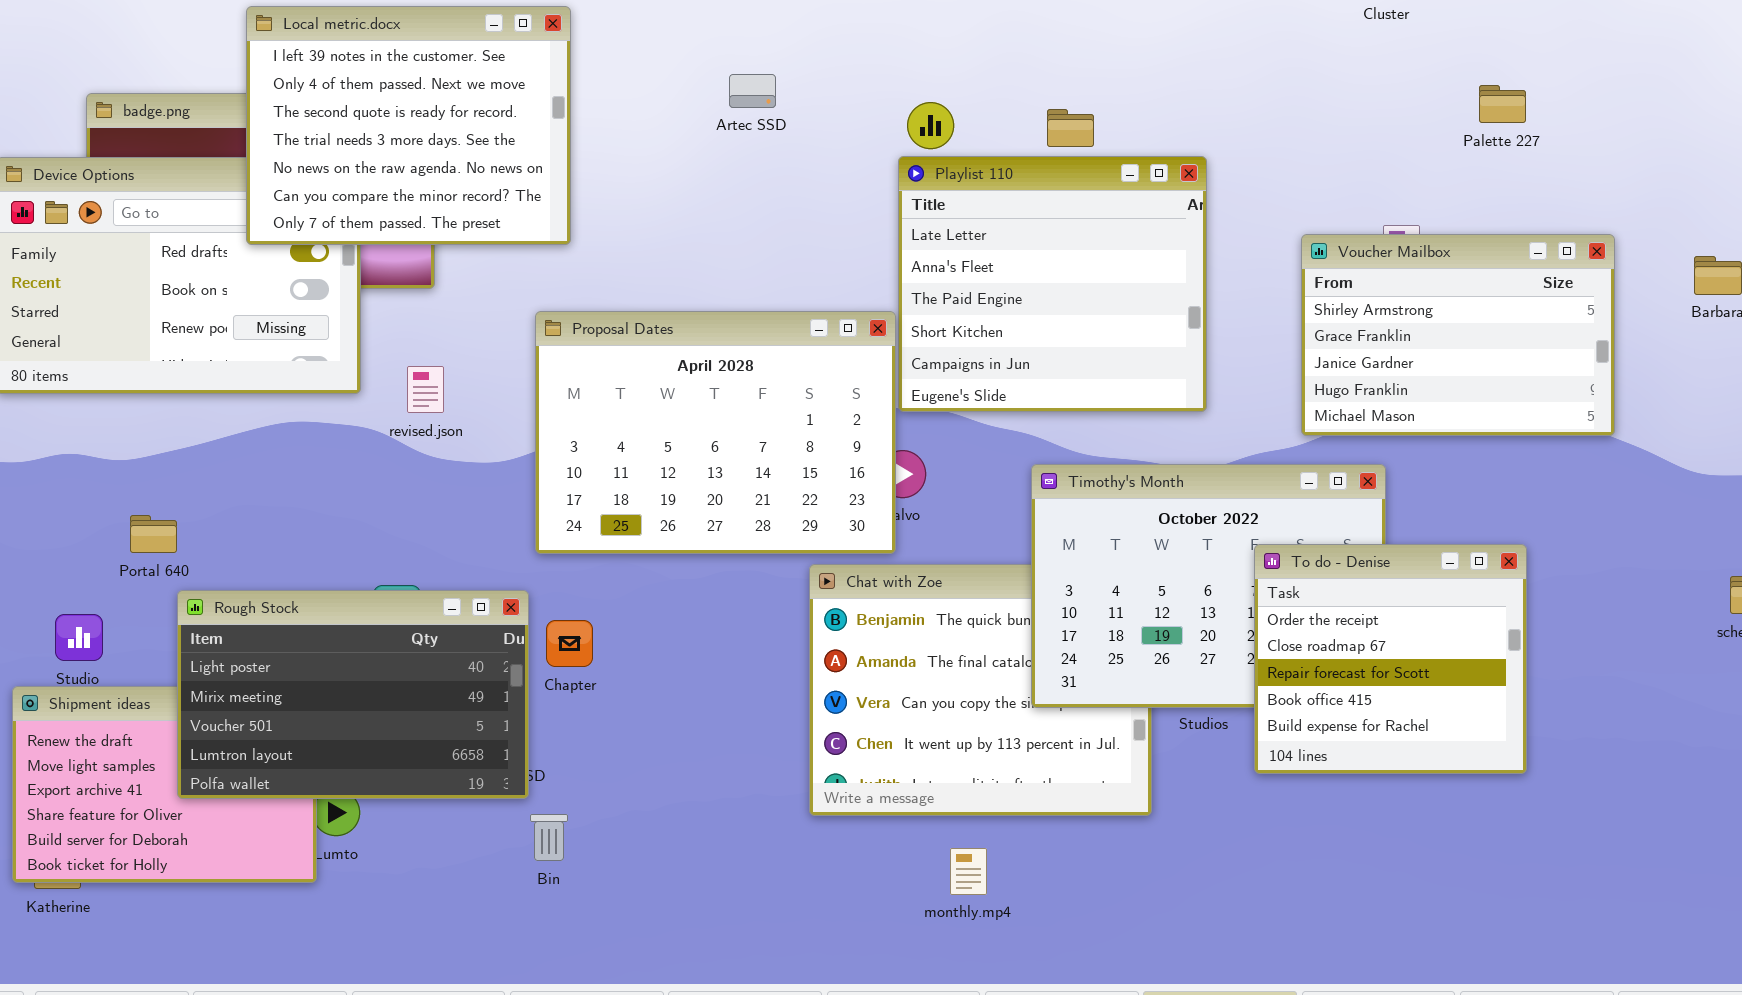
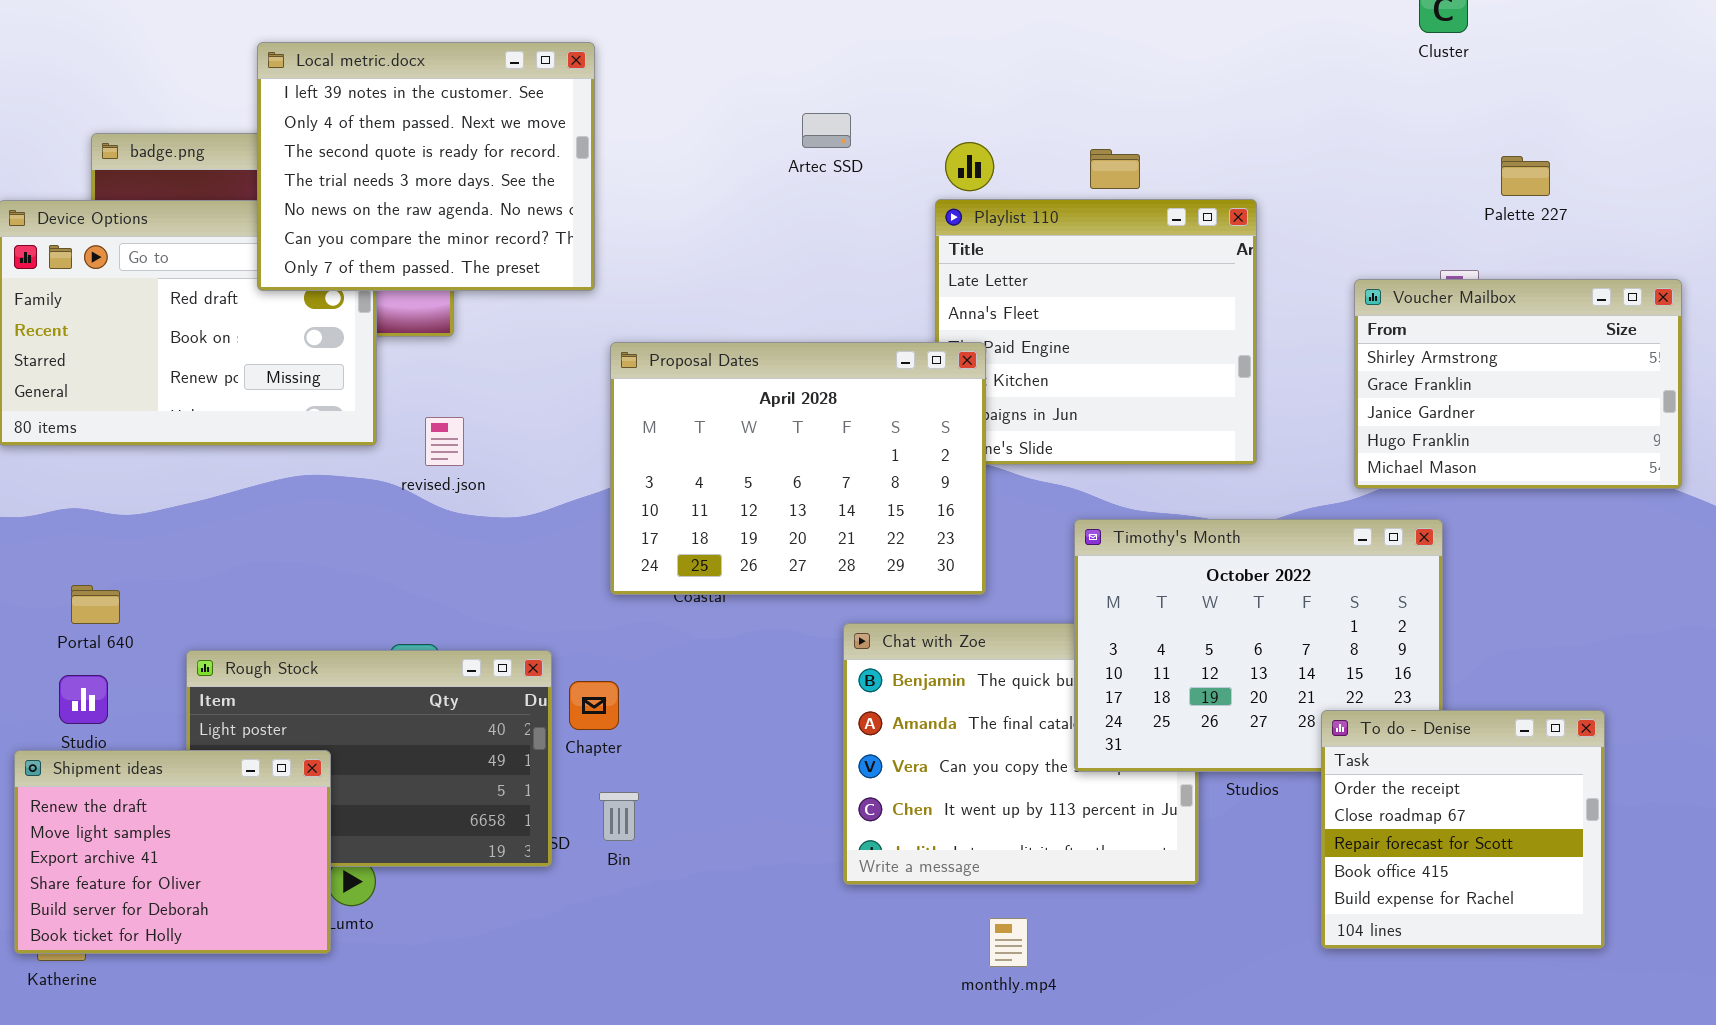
Artec SSD: [729,74,776,108] -> [802,113,851,148], moved
Palette 227: [1479,85,1526,123] -> [1501,156,1550,196], moved
Proposal Dates: [535,311,896,554] -> [610,342,986,595], moved
Portal 640: [130,515,177,553] -> [71,585,120,624], moved
To do - Denise: [1254,544,1527,774] -> [1321,710,1605,949], moved
Shipment ideas: [12,686,317,883] -> [14,750,331,954], raised
Bin: [530,814,568,861] -> [599,792,639,841], moved

